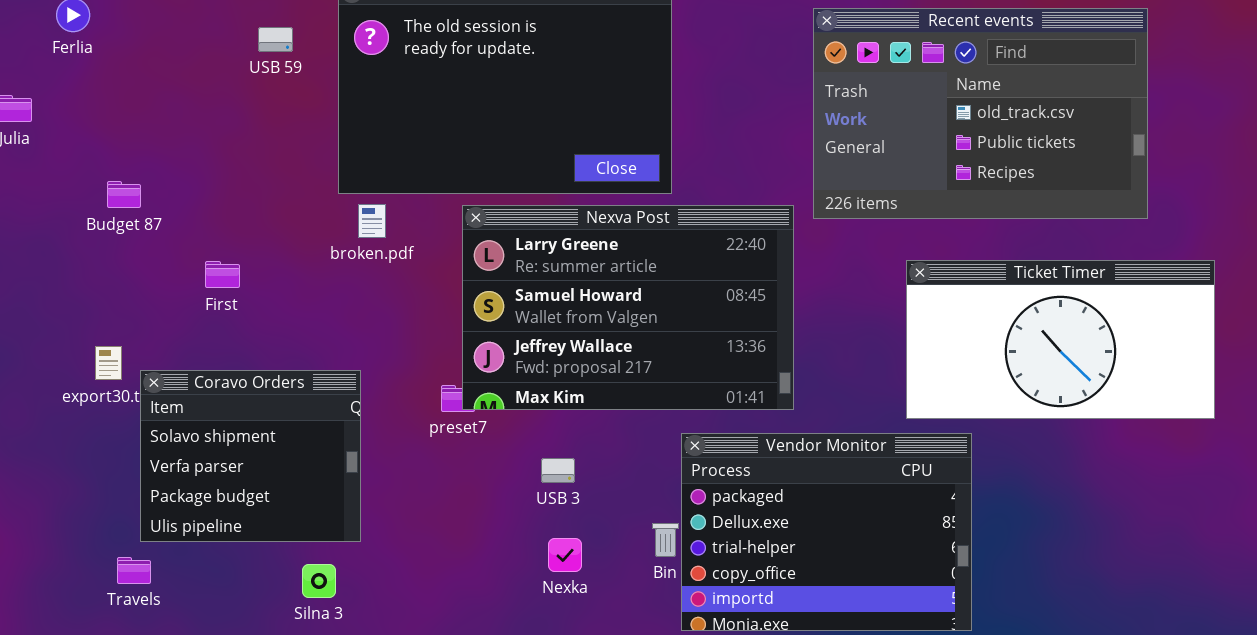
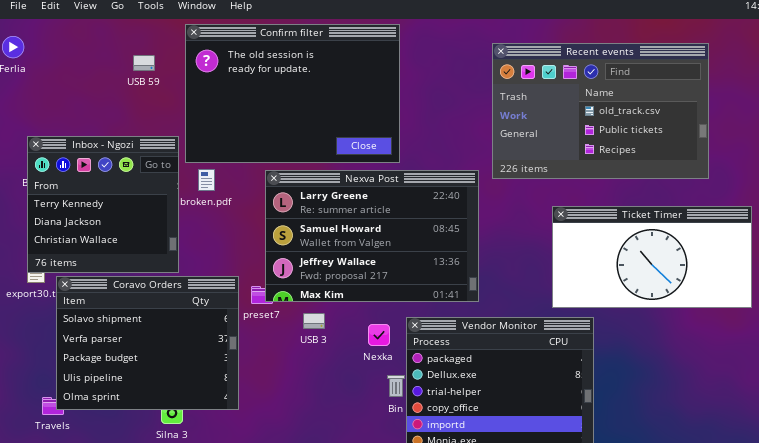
Inbox - Ngozi: none -> [27,136,179,273], opened
Coravo Orders: [140,370,361,542] -> [56,276,239,410], resized
USB 3: [541,458,575,483] -> [303,313,325,329], moved
Nexka: [548,538,582,572] -> [368,324,390,346], moved

